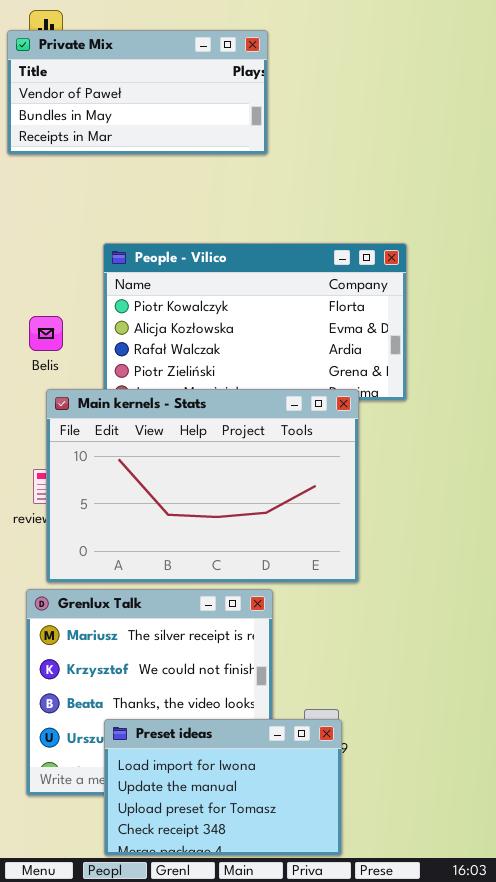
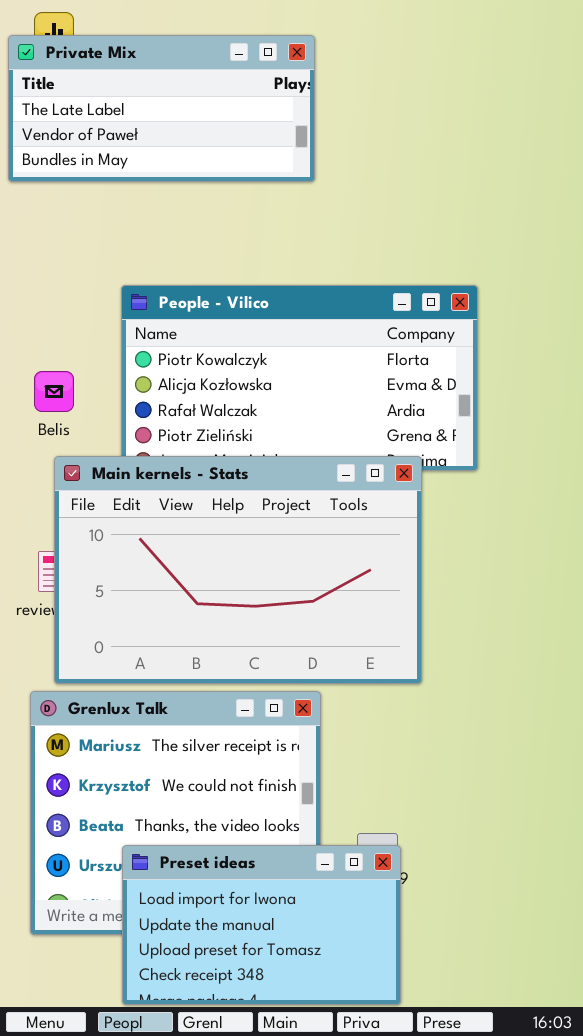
Private Mix: [7,30,268,155] -> [8,35,315,182], scrolled up 1 row

